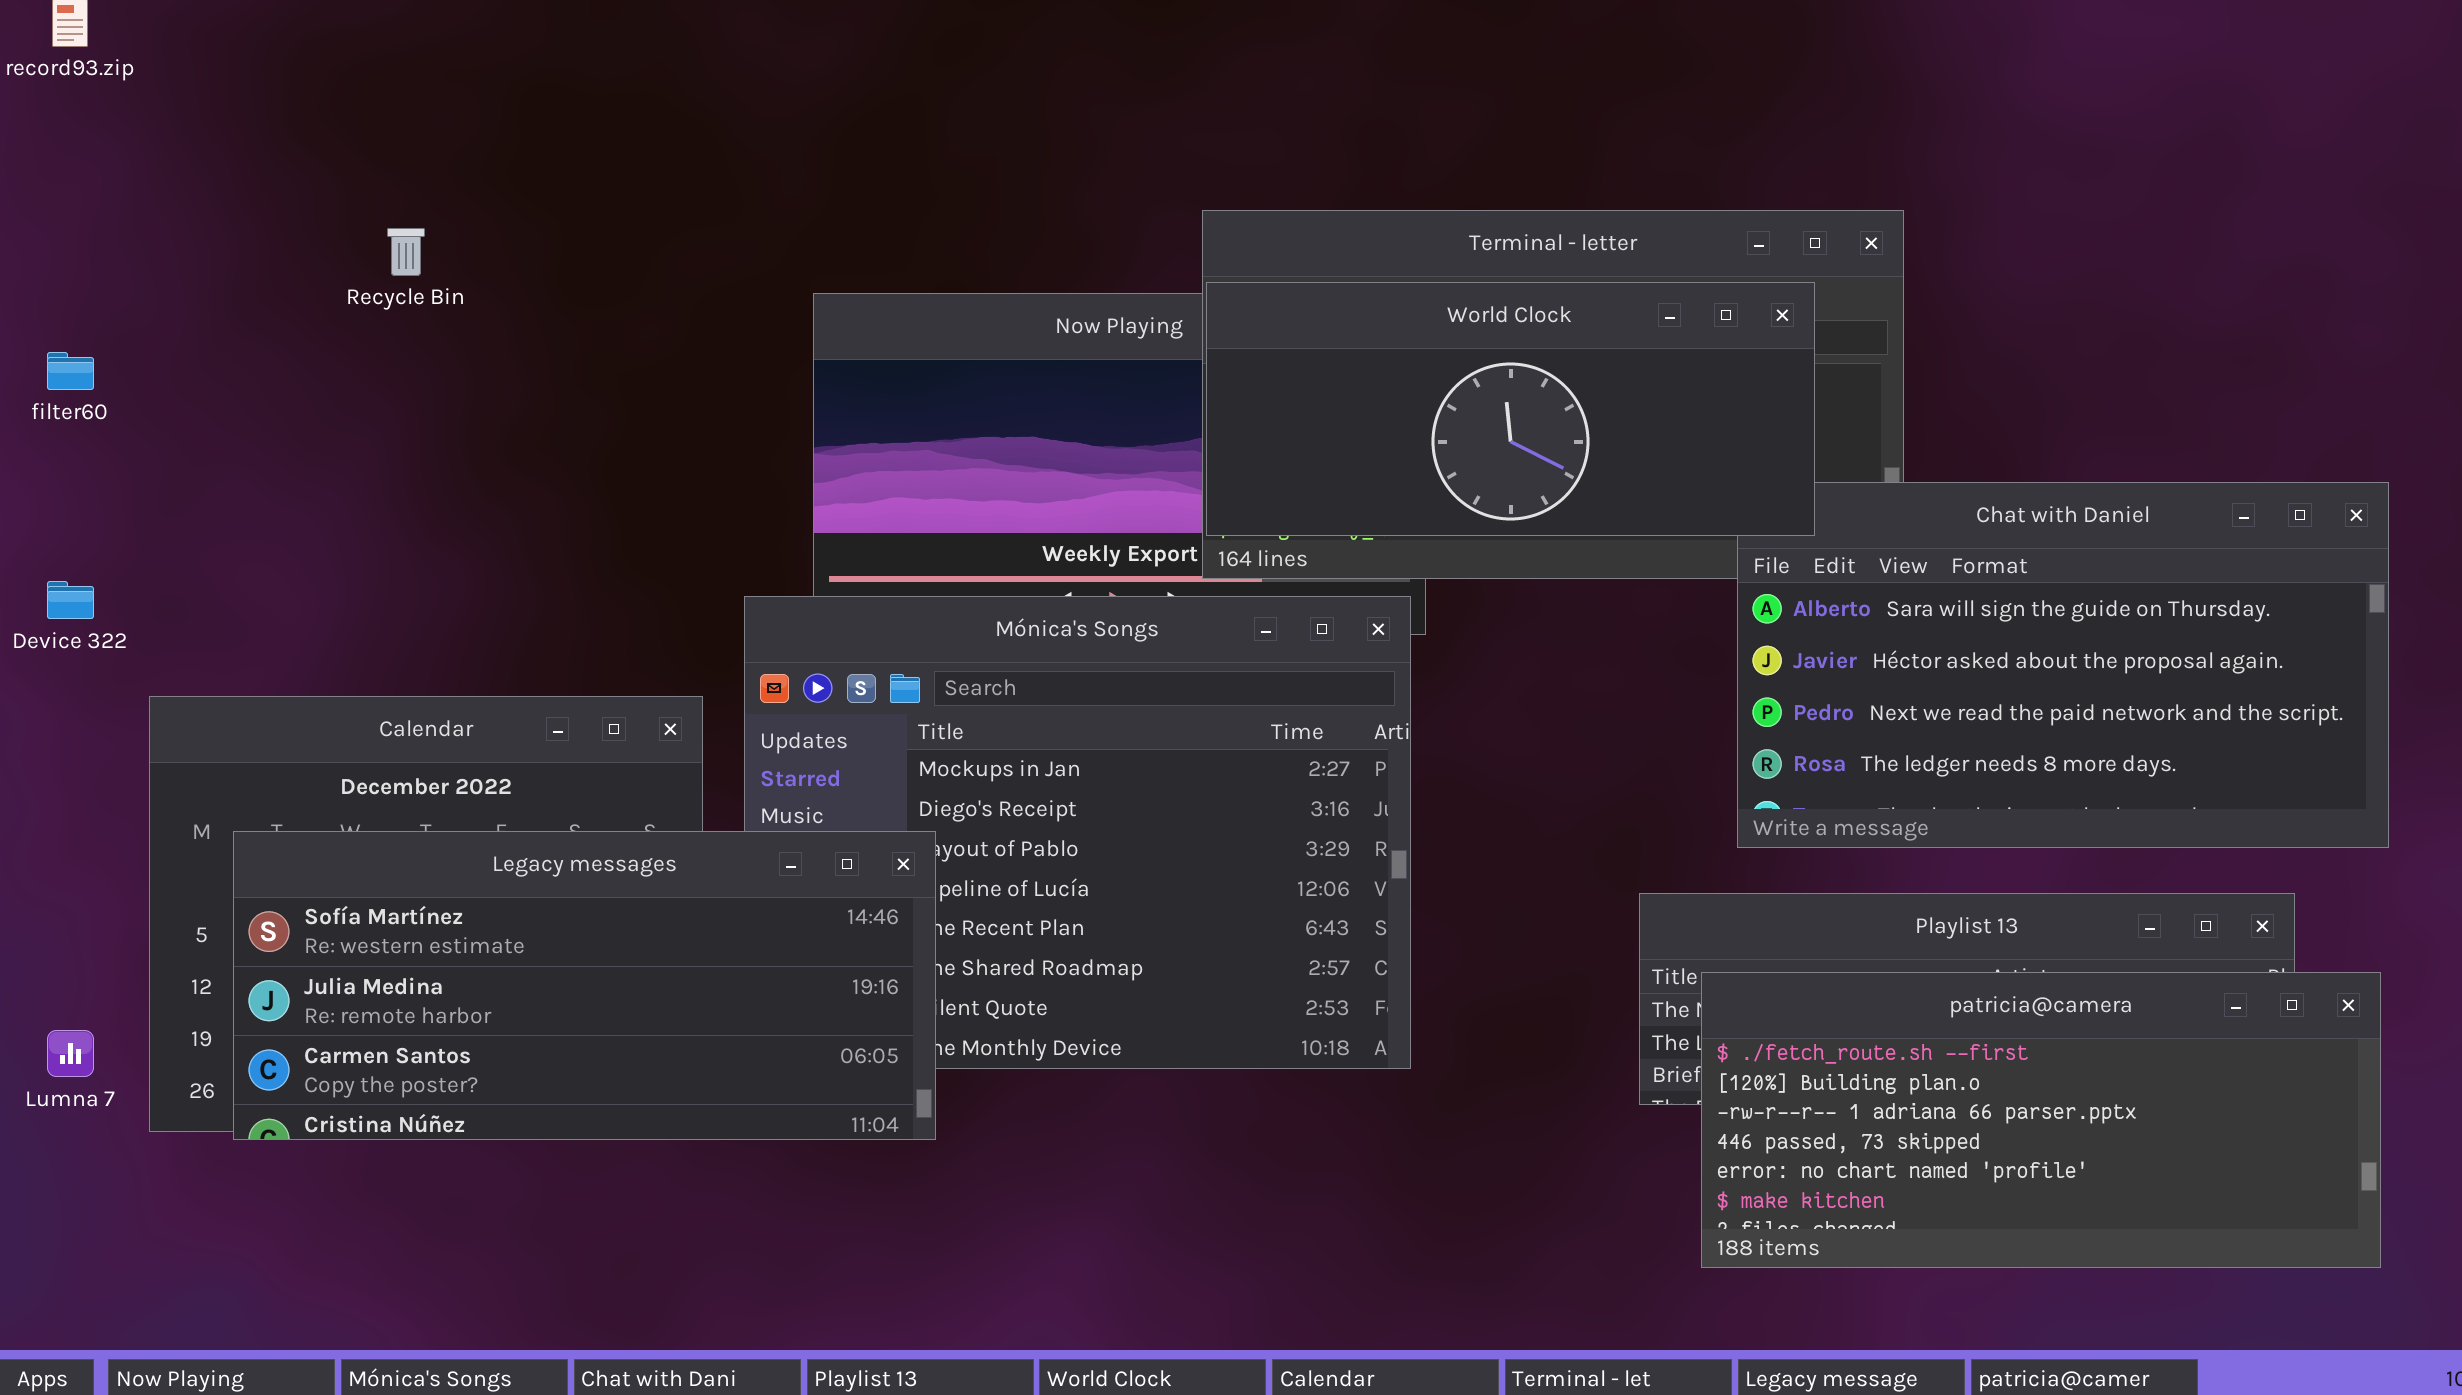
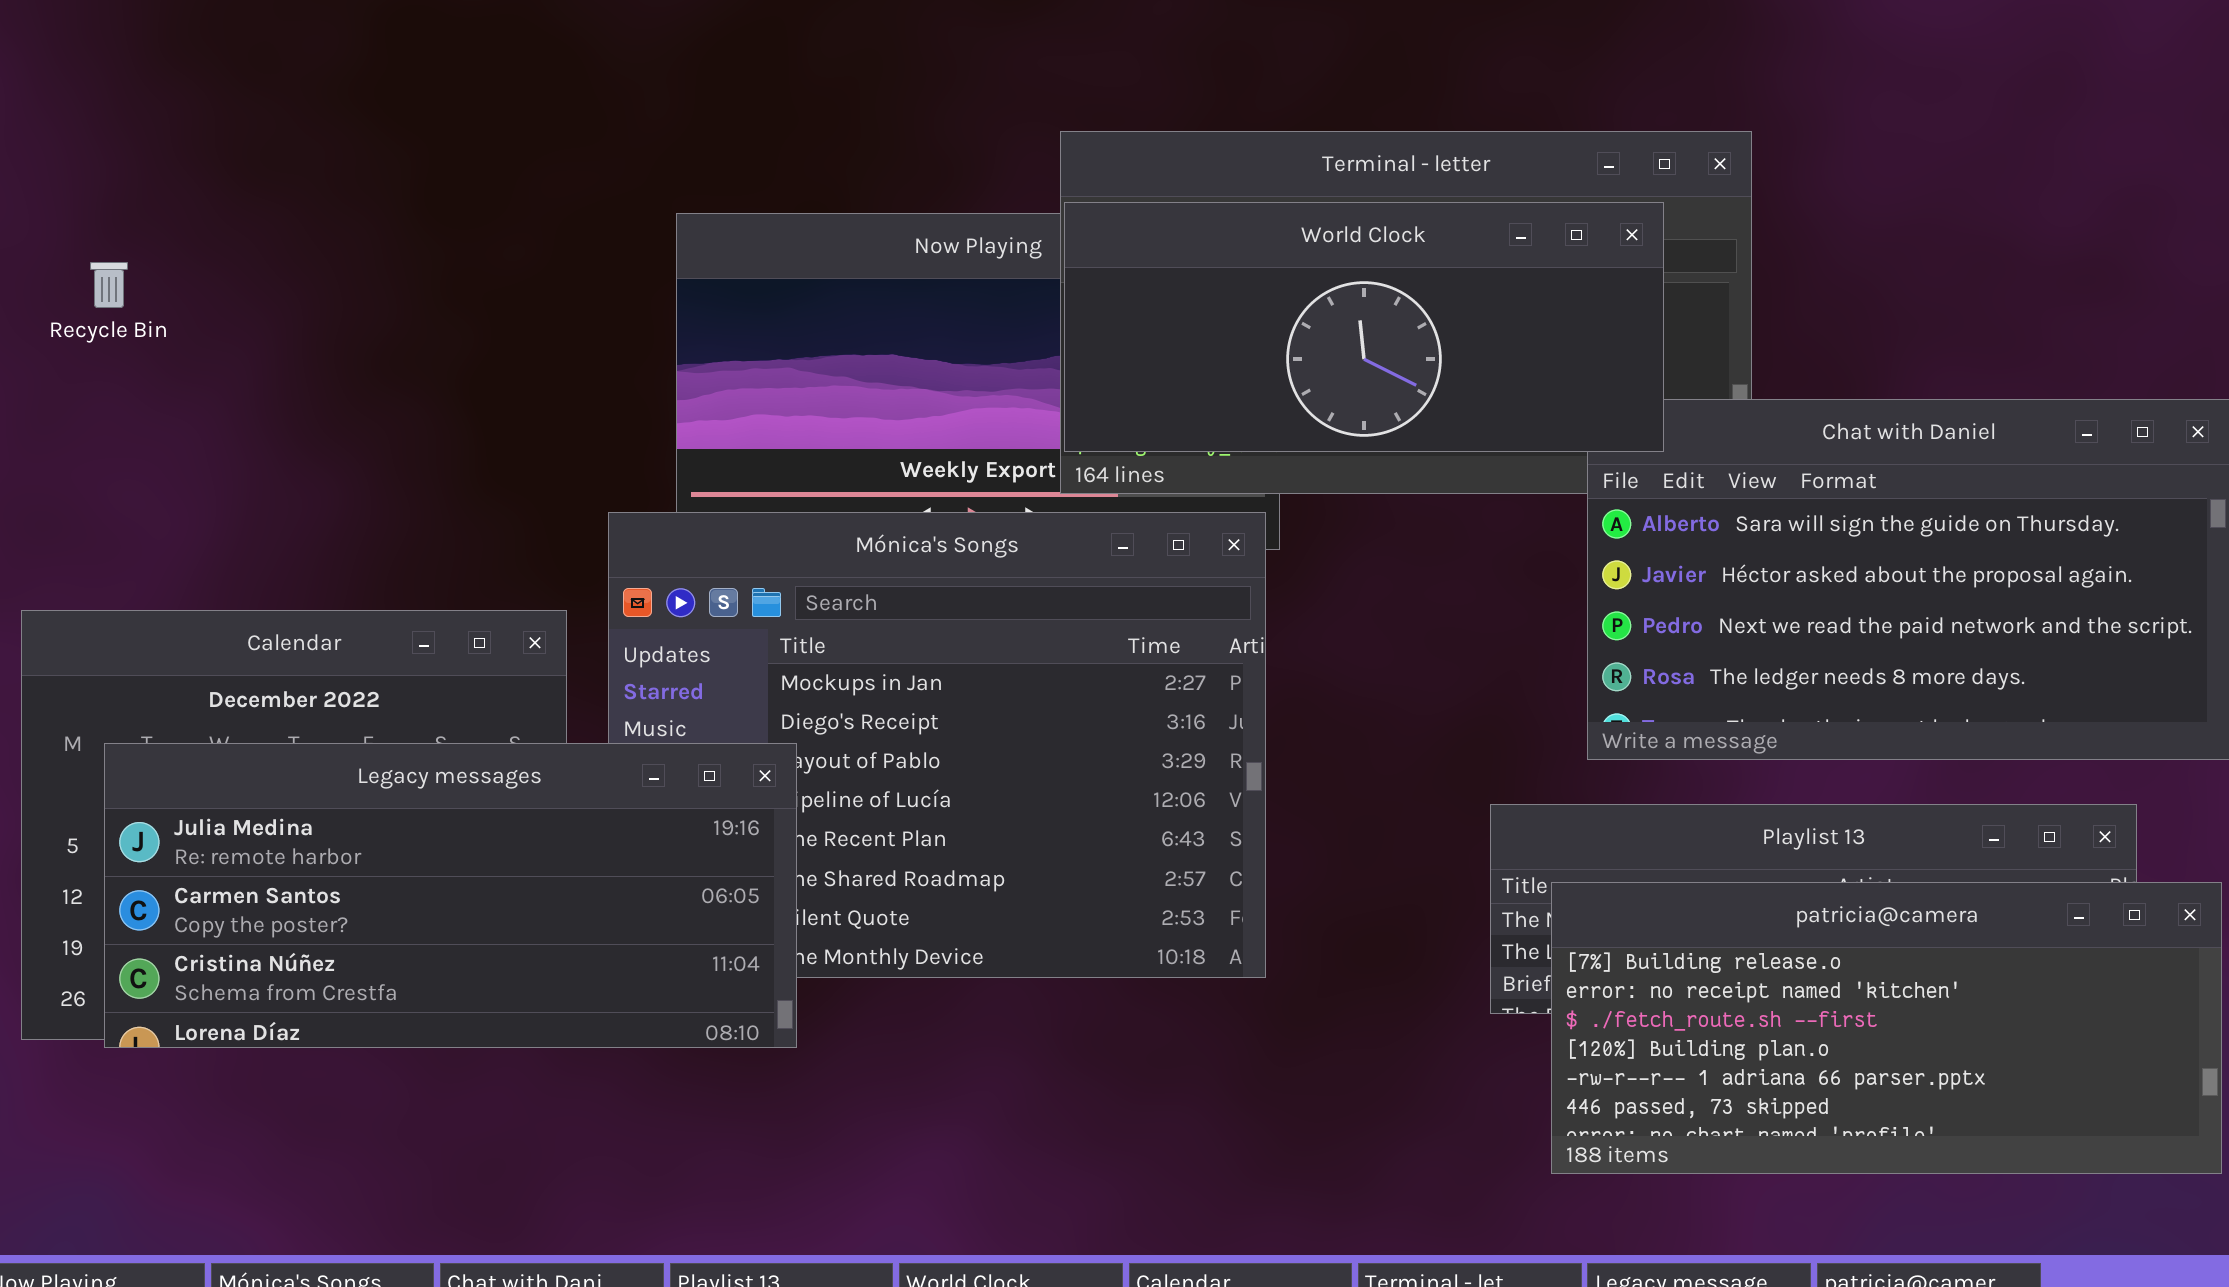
Recycle Bin: [387,228,425,276] -> [90,262,128,308], moved
Legacy messages: [233,831,936,1140] -> [104,743,797,1048], scrolled down 1 row
patricia@camera: [1701,972,2381,1268] -> [1551,882,2222,1174], scrolled up 2 rows

